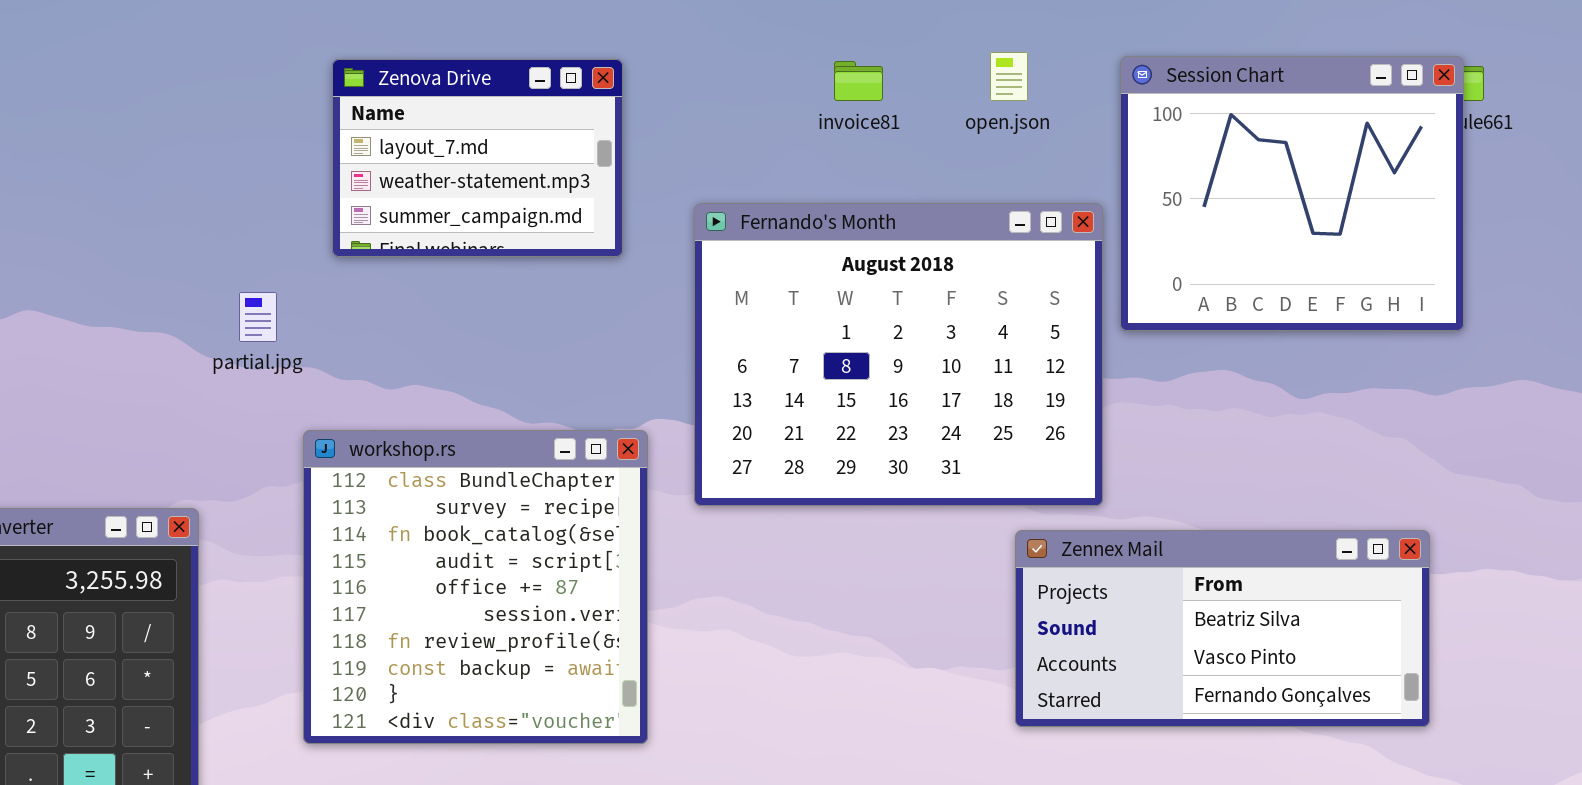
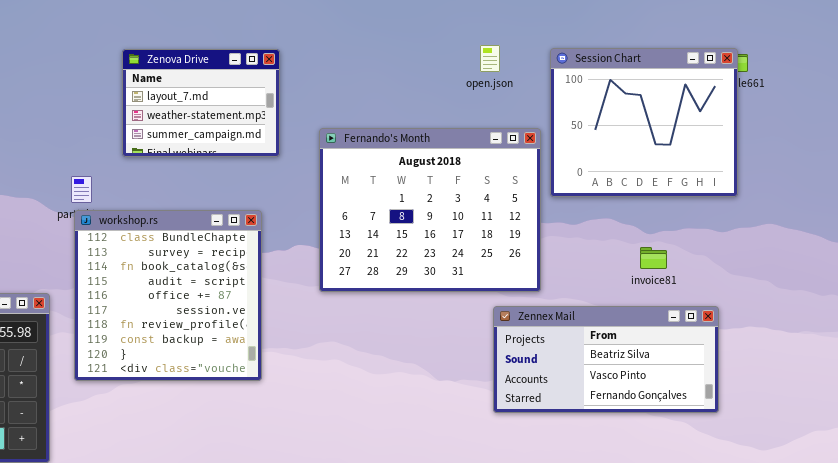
invoice81: [834,61,883,101] -> [640,247,667,269], moved
workshop.rs: [303,430,648,744] -> [74,210,262,381], moved

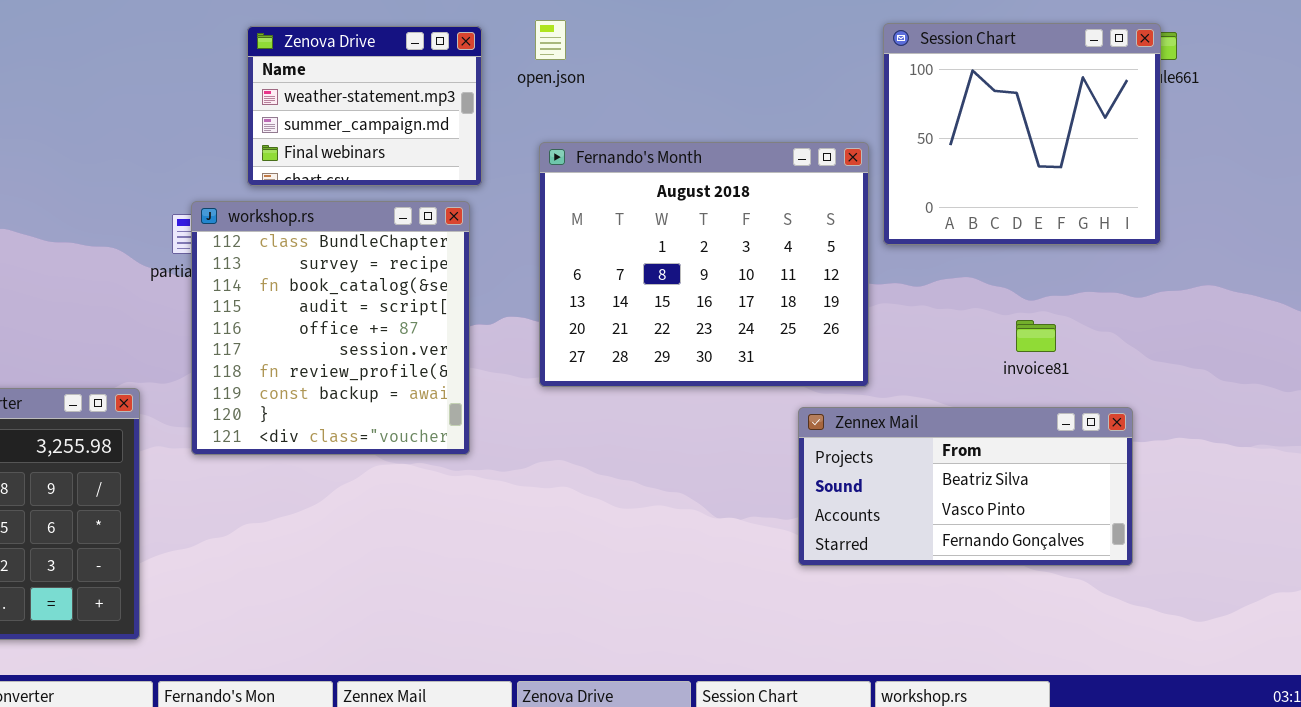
open.json: [480,45,500,72] -> [535,20,566,60], moved
Zenova Drive: [122,49,280,157] -> [247,26,482,186], scrolled down 1 row
workshop.rs: [74,210,262,381] -> [191,201,470,455], moved

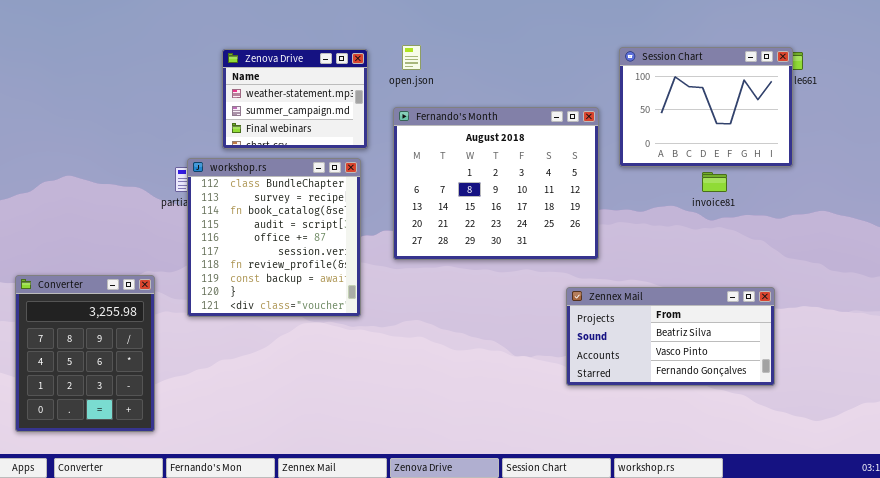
Session Chart: [883,23,1161,245] -> [619,47,793,167], resized
Fernando's Month: [539,142,869,387] -> [393,107,599,260], moved
invoice81: [1016,320,1056,352] -> [702,172,727,192], moved

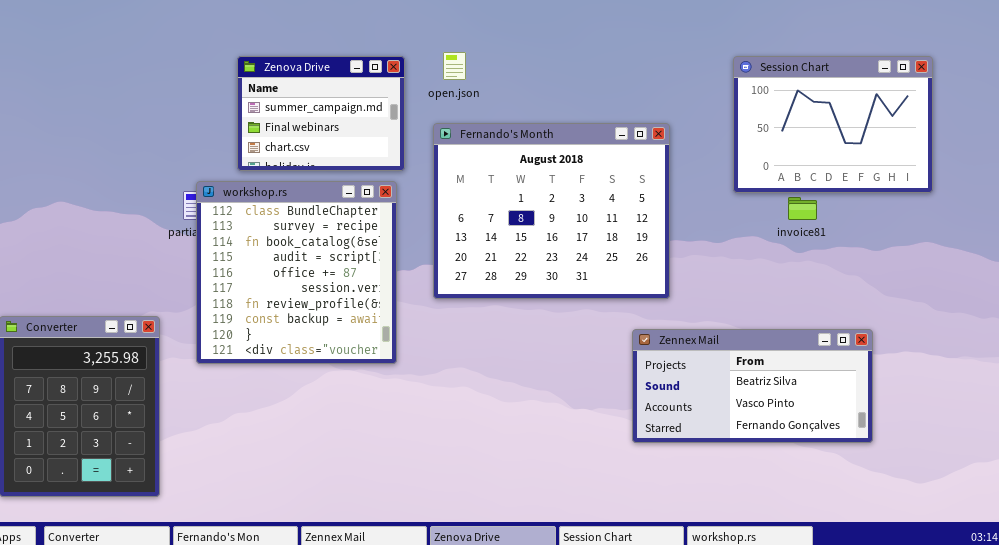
Session Chart: [619,47,793,167] -> [733,56,933,193], moved
Zenova Drive: [222,49,368,149] -> [237,56,405,171], scrolled down 1 row

